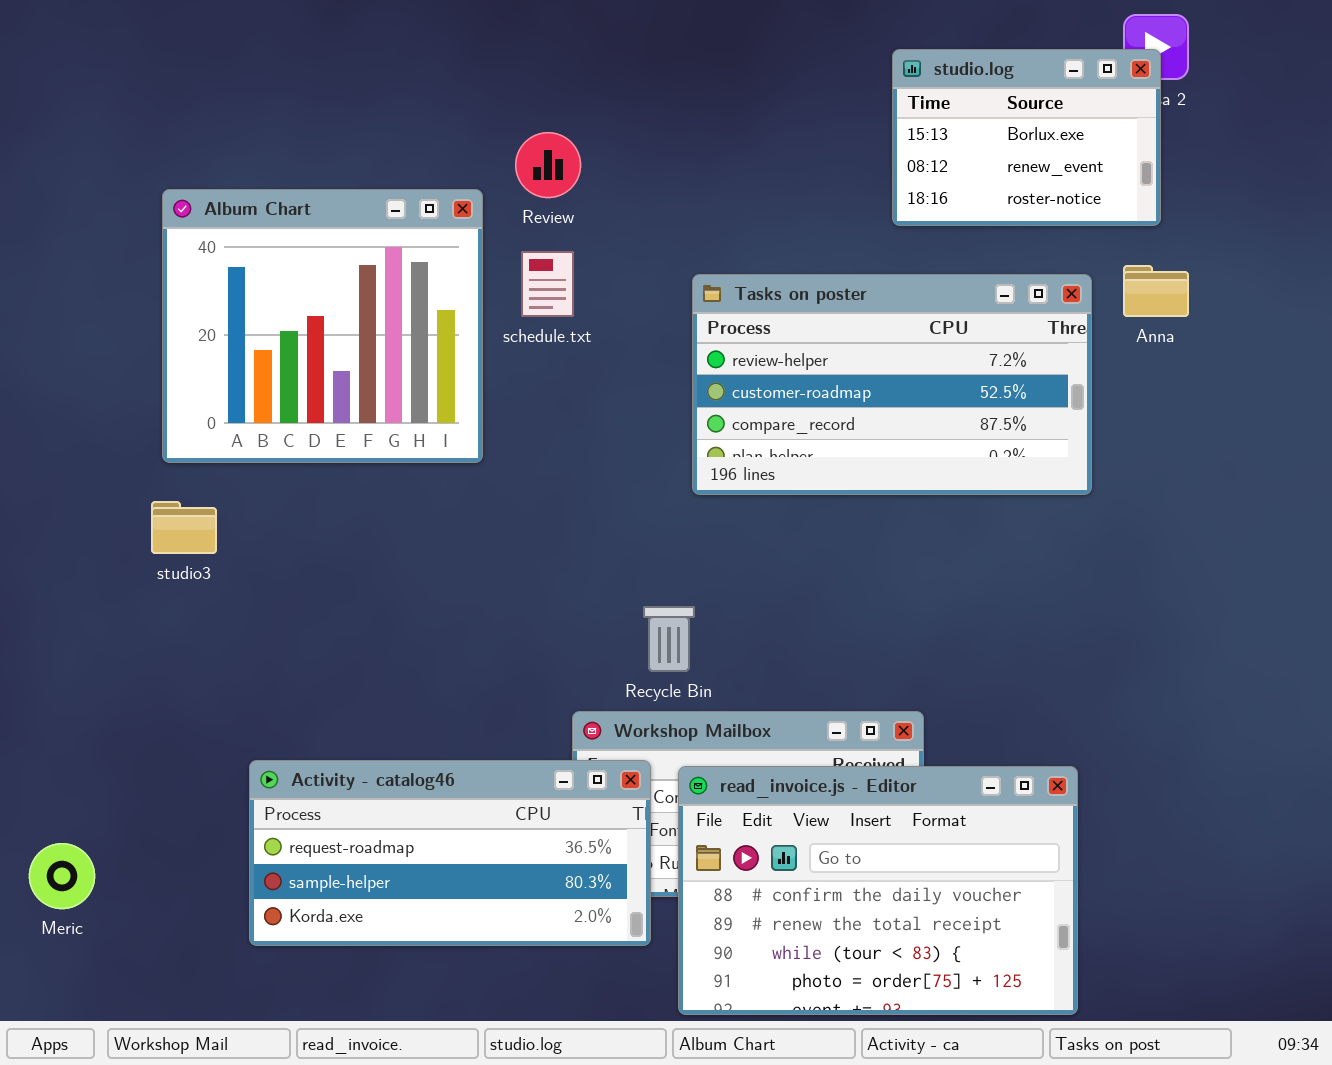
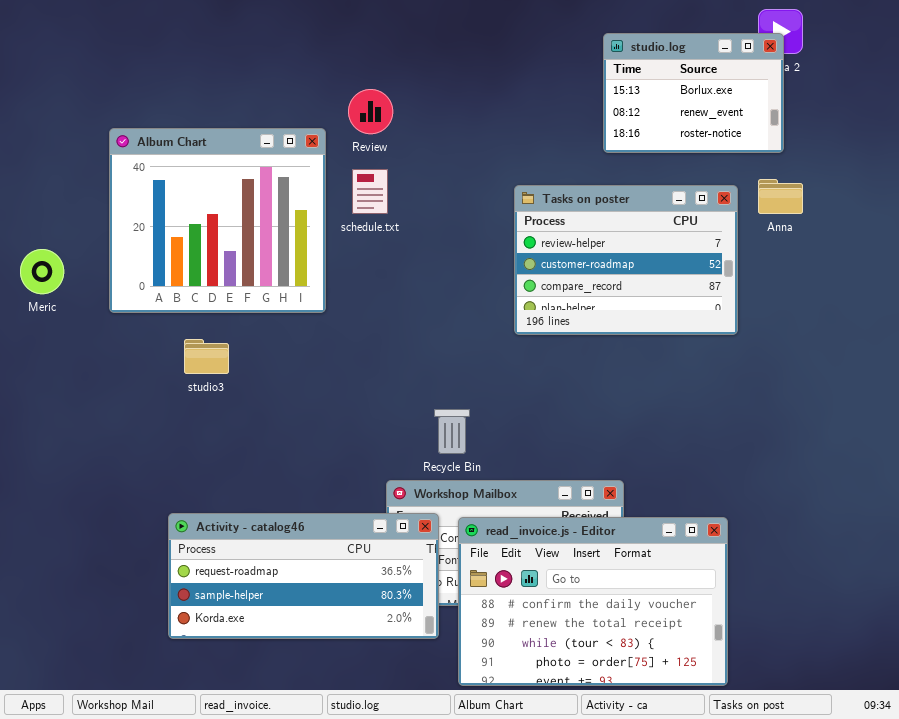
Tasks on poster: [692,274,1092,495] -> [514,185,738,335], resized
studio3: [151,501,217,554] -> [184,339,229,374], moved
Meric: [29,843,95,909] -> [20,249,64,294], moved

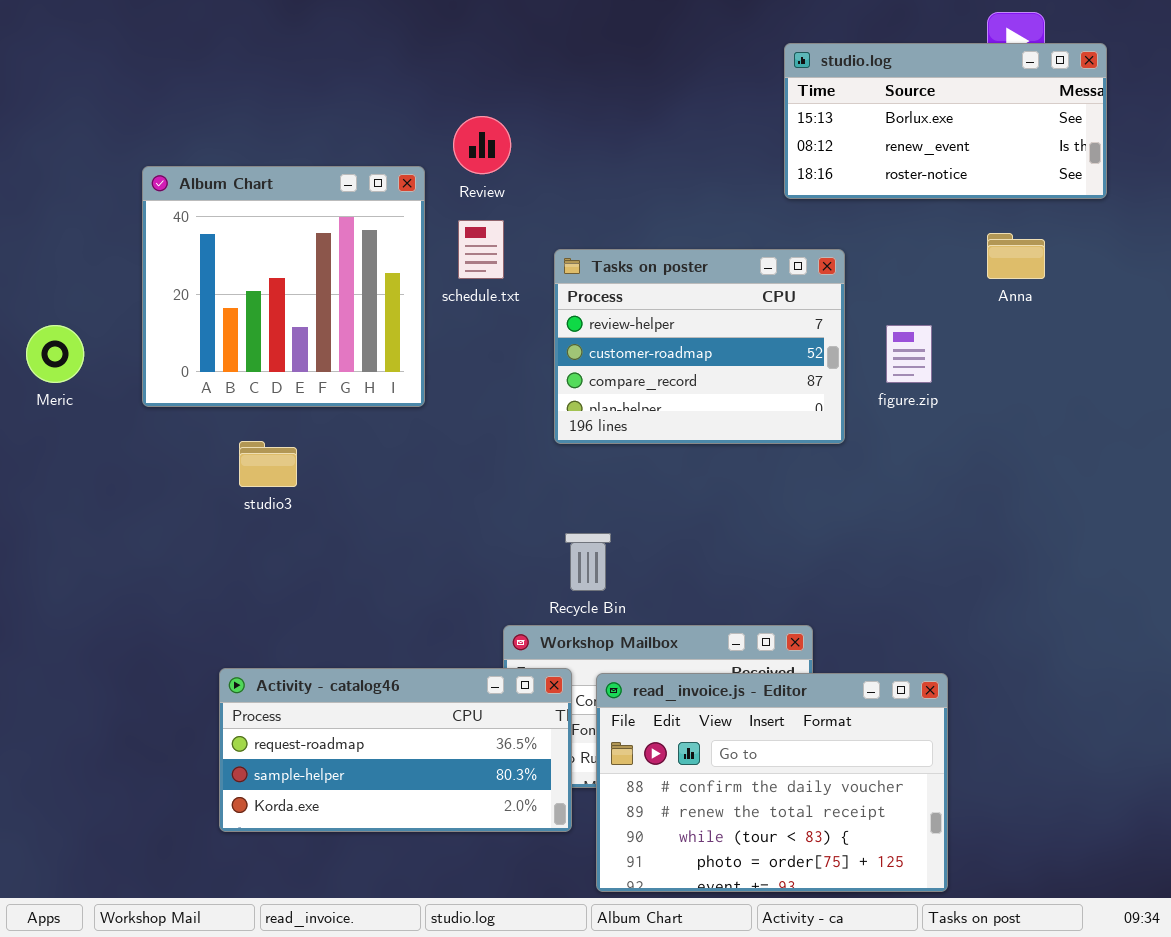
studio.log: [603,33,784,153] -> [784,43,1107,199], resized
Tasks on poster: [514,185,738,335] -> [554,249,845,444], moved

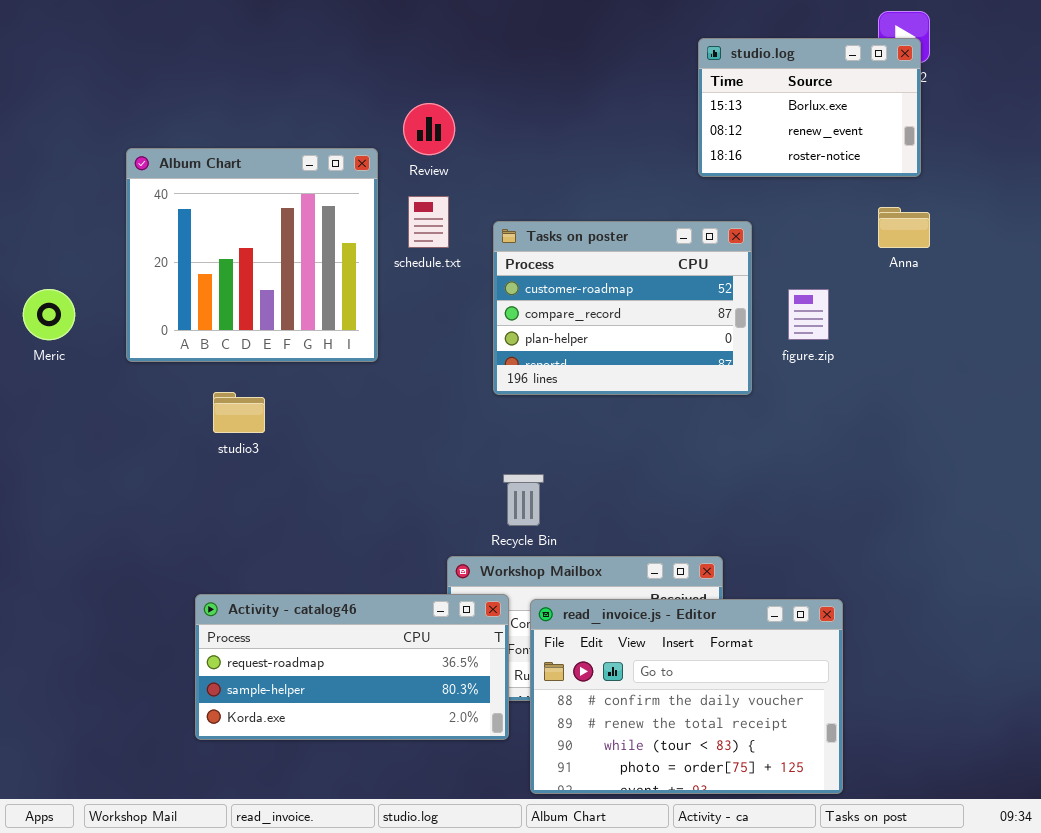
studio.log: [784,43,1107,199] -> [698,38,921,177], resized
Tasks on poster: [554,249,845,444] -> [493,221,752,395], scrolled down 1 row

